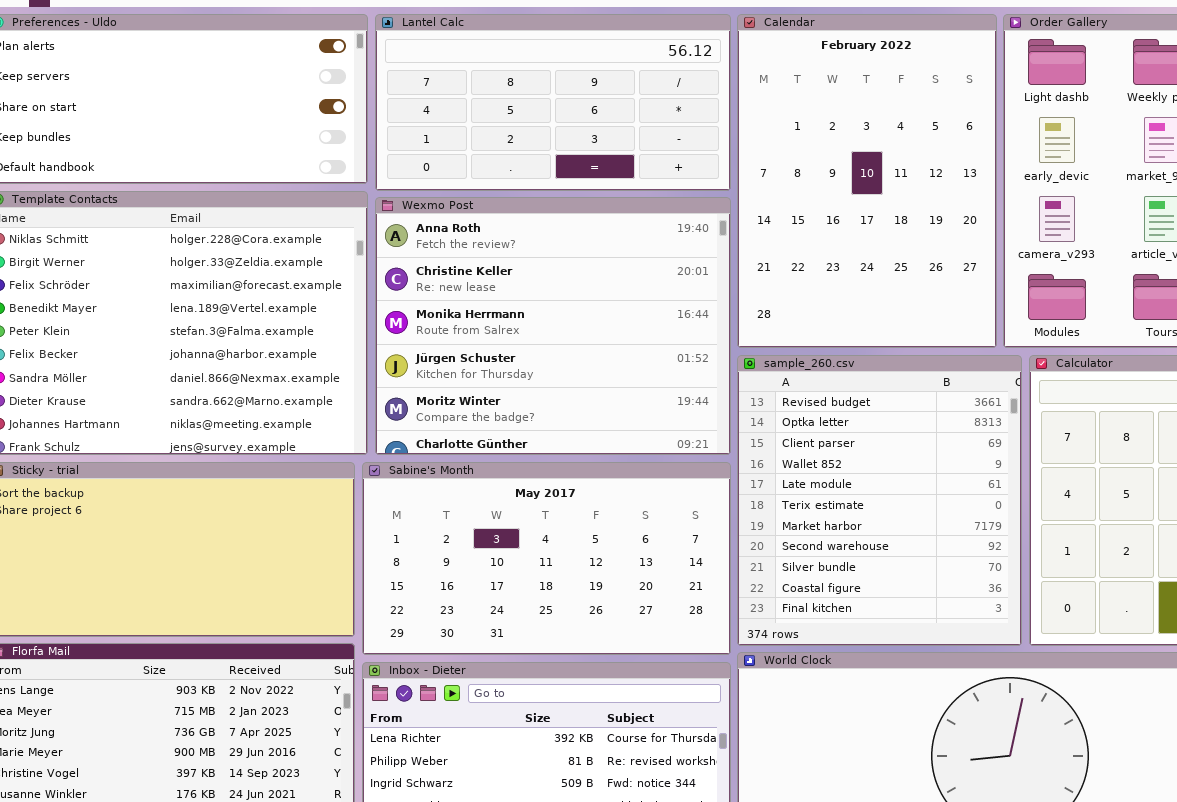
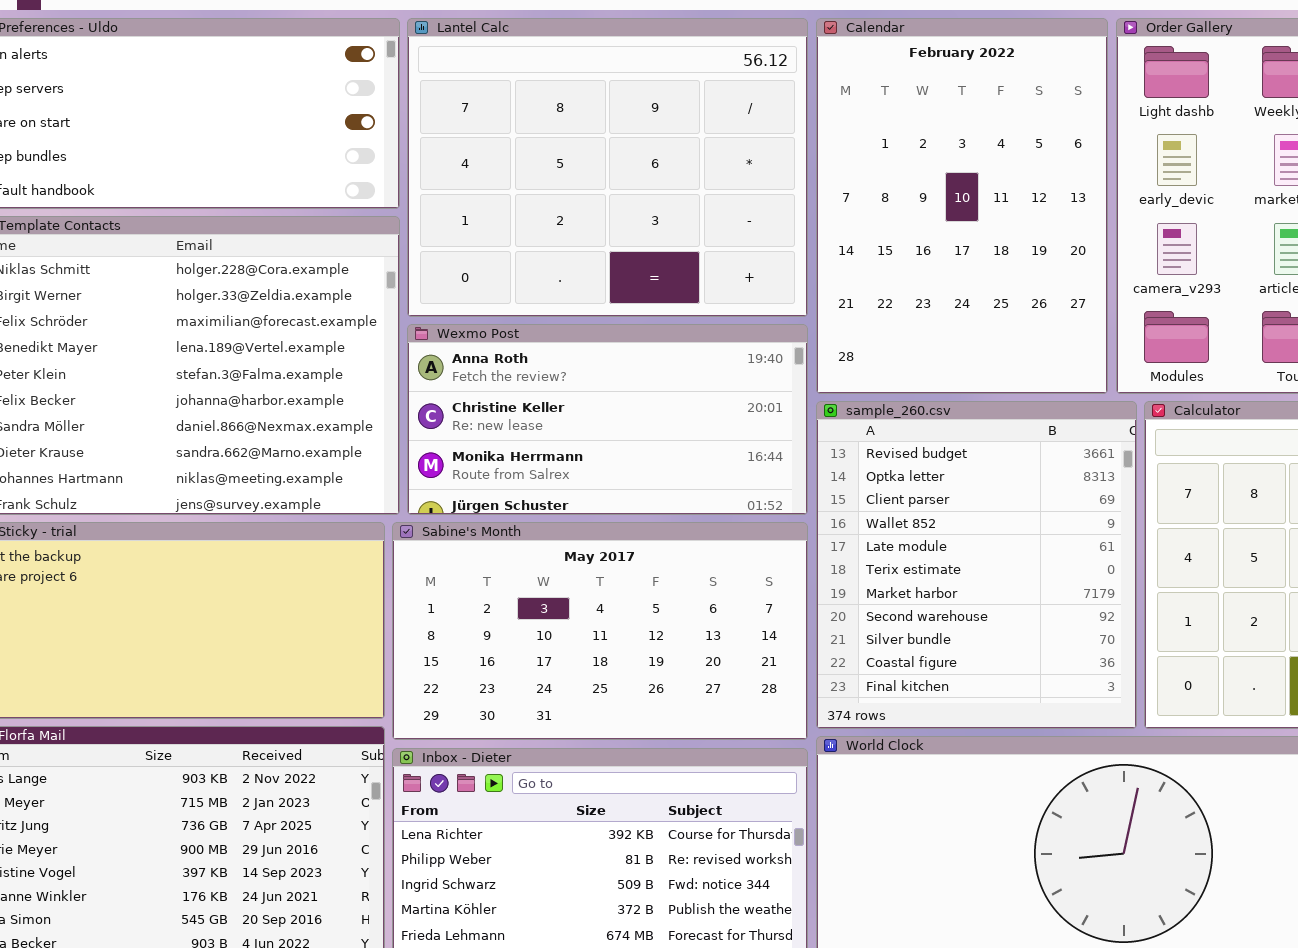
Lantel Calc: [375,14,731,191] -> [407,18,808,317], resized
Wexmo Post: [375,197,731,455] -> [407,324,808,515], resized

